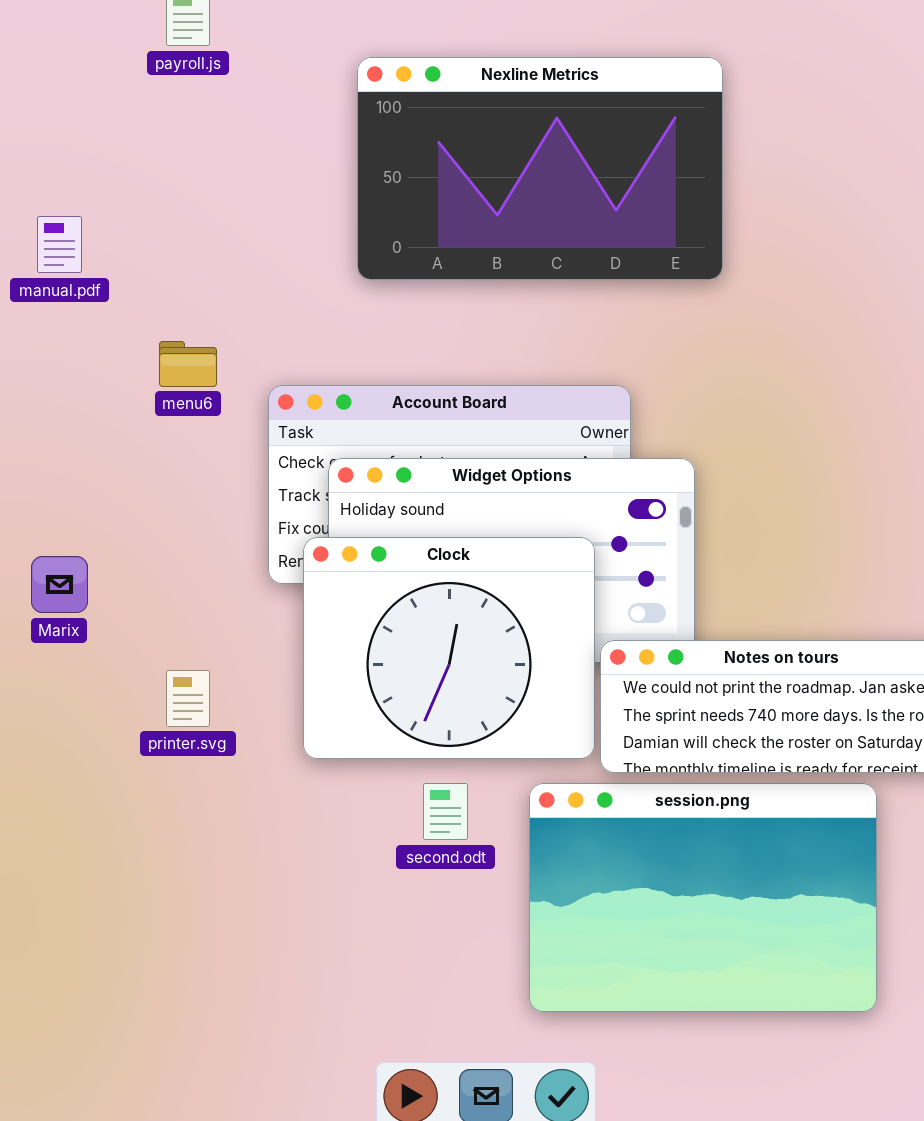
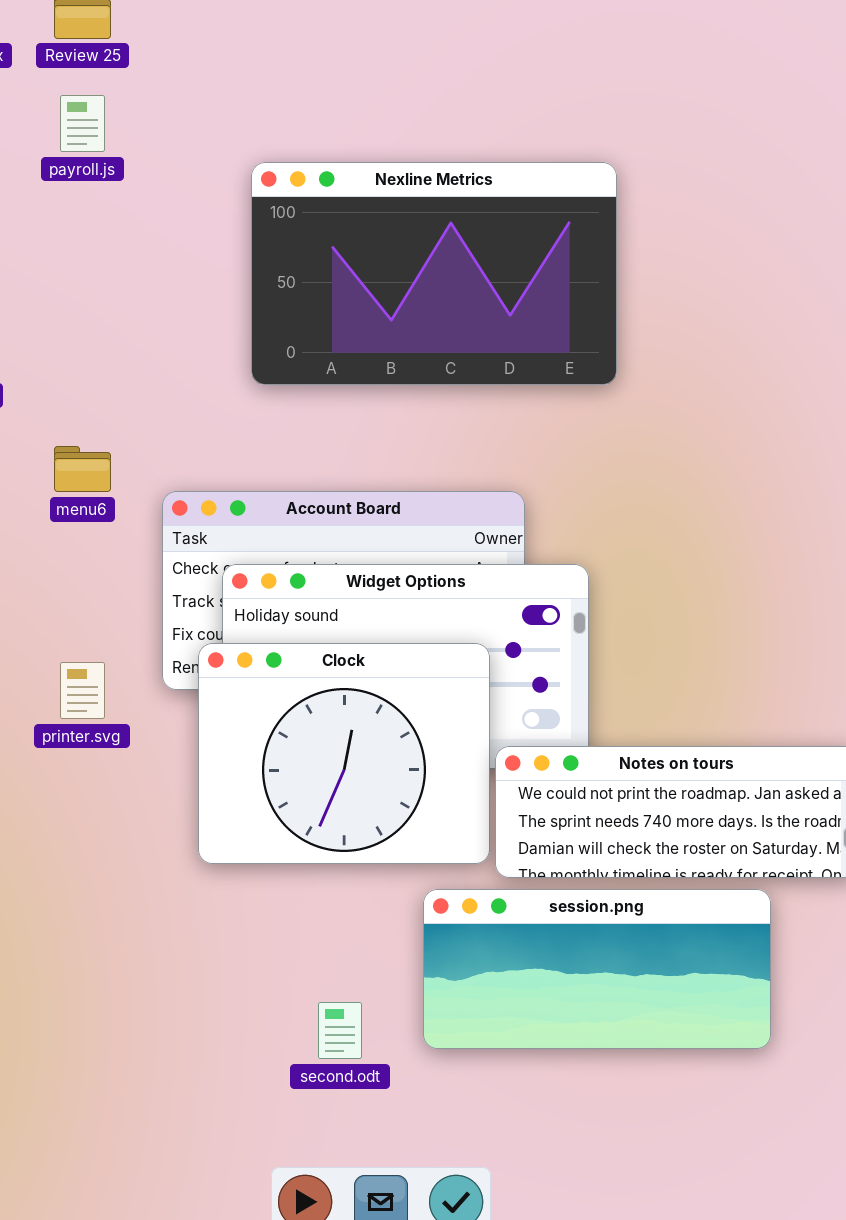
printer.svg: [166,670,210,727] -> [60,662,105,719], moved
second.odt: [423,783,468,840] -> [318,1002,362,1059], moved
session.png: [529,783,877,1012] -> [423,889,771,1049], resized

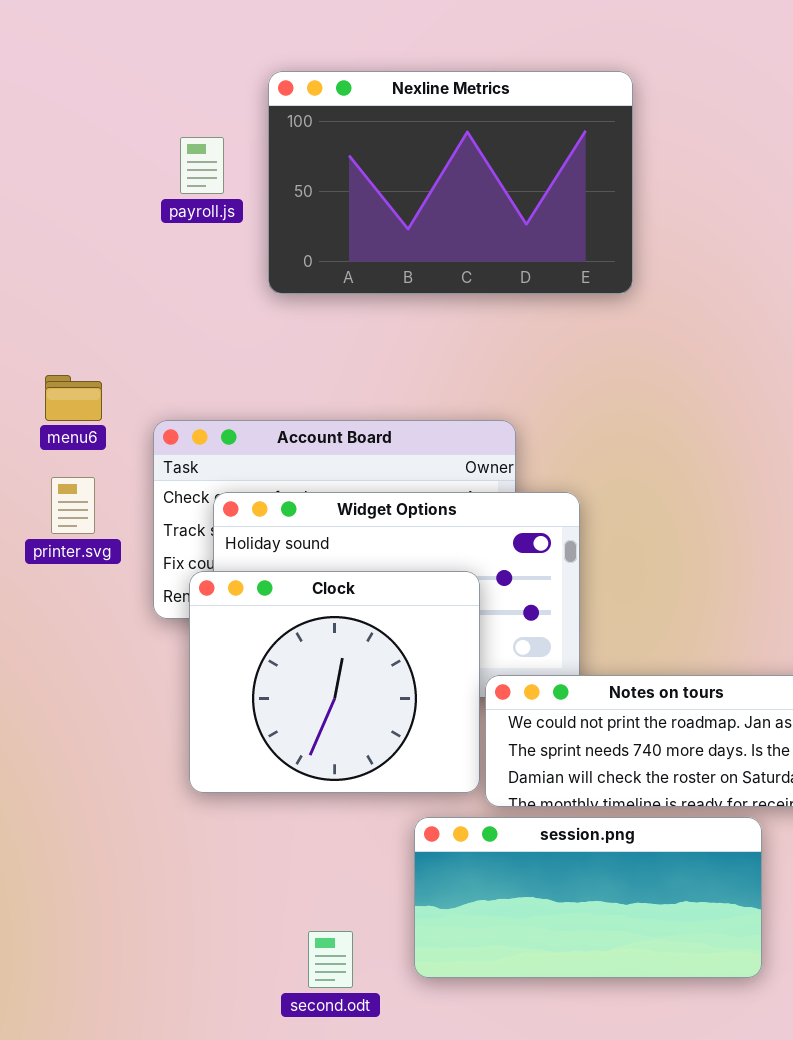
payroll.js: [60,95,105,152] -> [180,137,224,194], moved
Nexline Metrics: [251,162,617,385] -> [268,71,633,294], moved
printer.svg: [60,662,105,719] -> [51,477,95,534], moved

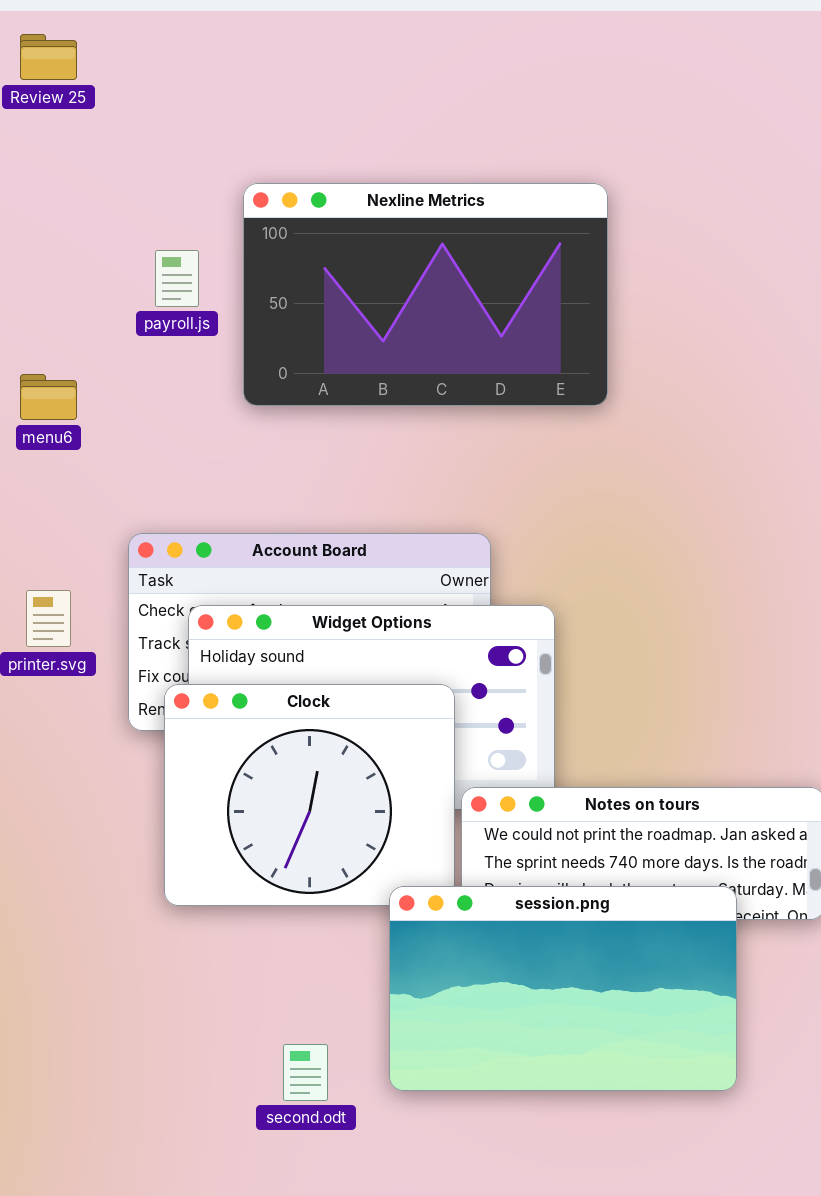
menu6: [45,375,102,421] -> [20,374,77,420], moved
session.png: [414,817,762,978] -> [389,886,737,1091], resized

